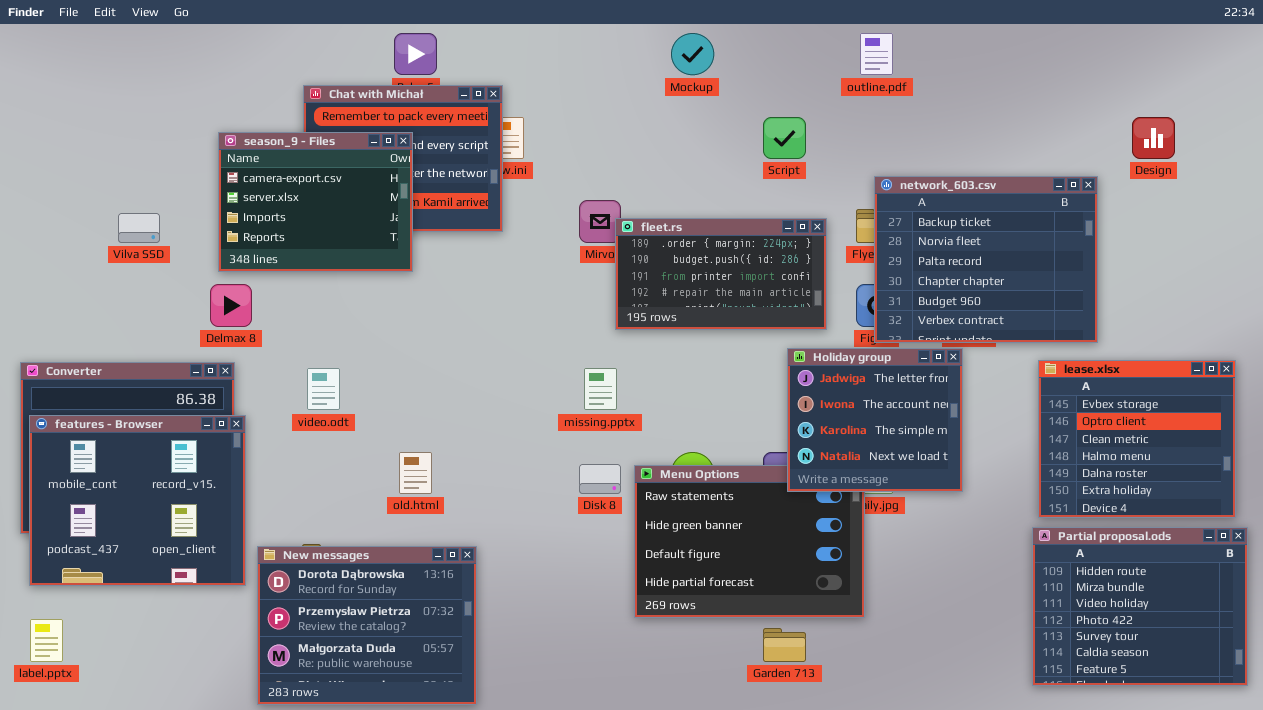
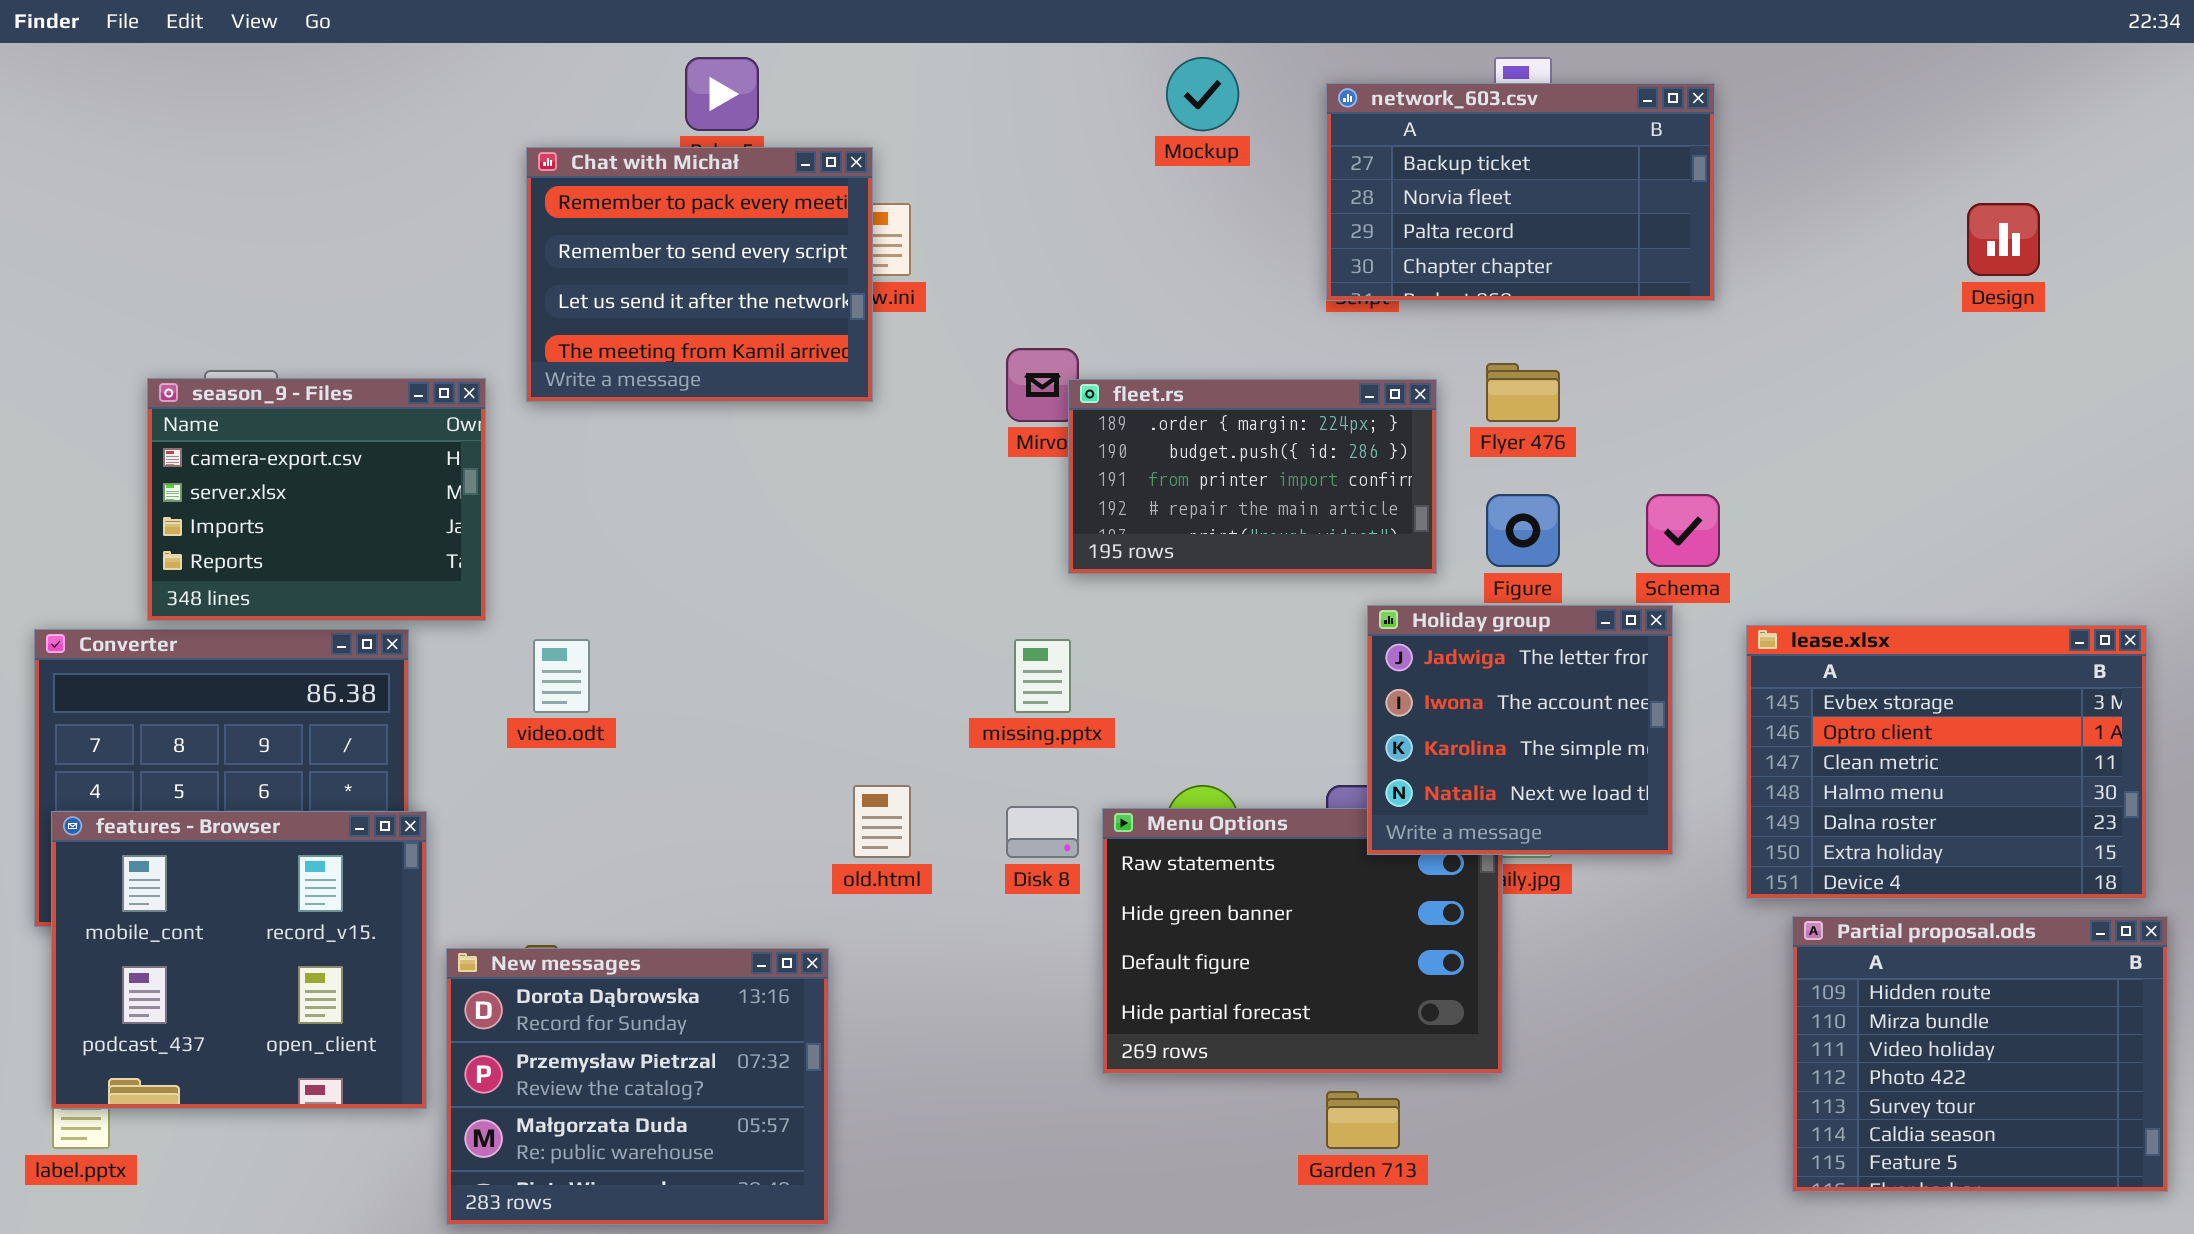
season_9 - Files: [218,132,413,272] -> [147,378,486,621], moved
network_603.csv: [874,176,1098,343] -> [1326,83,1715,301], moved, resized
lease.xlsx: [1038,360,1236,518] -> [1746,625,2147,899], resized
features - Browser: [29,415,246,586] -> [51,811,427,1109], moved
old.html: [399,452,432,494] -> [853,785,911,858], moved

